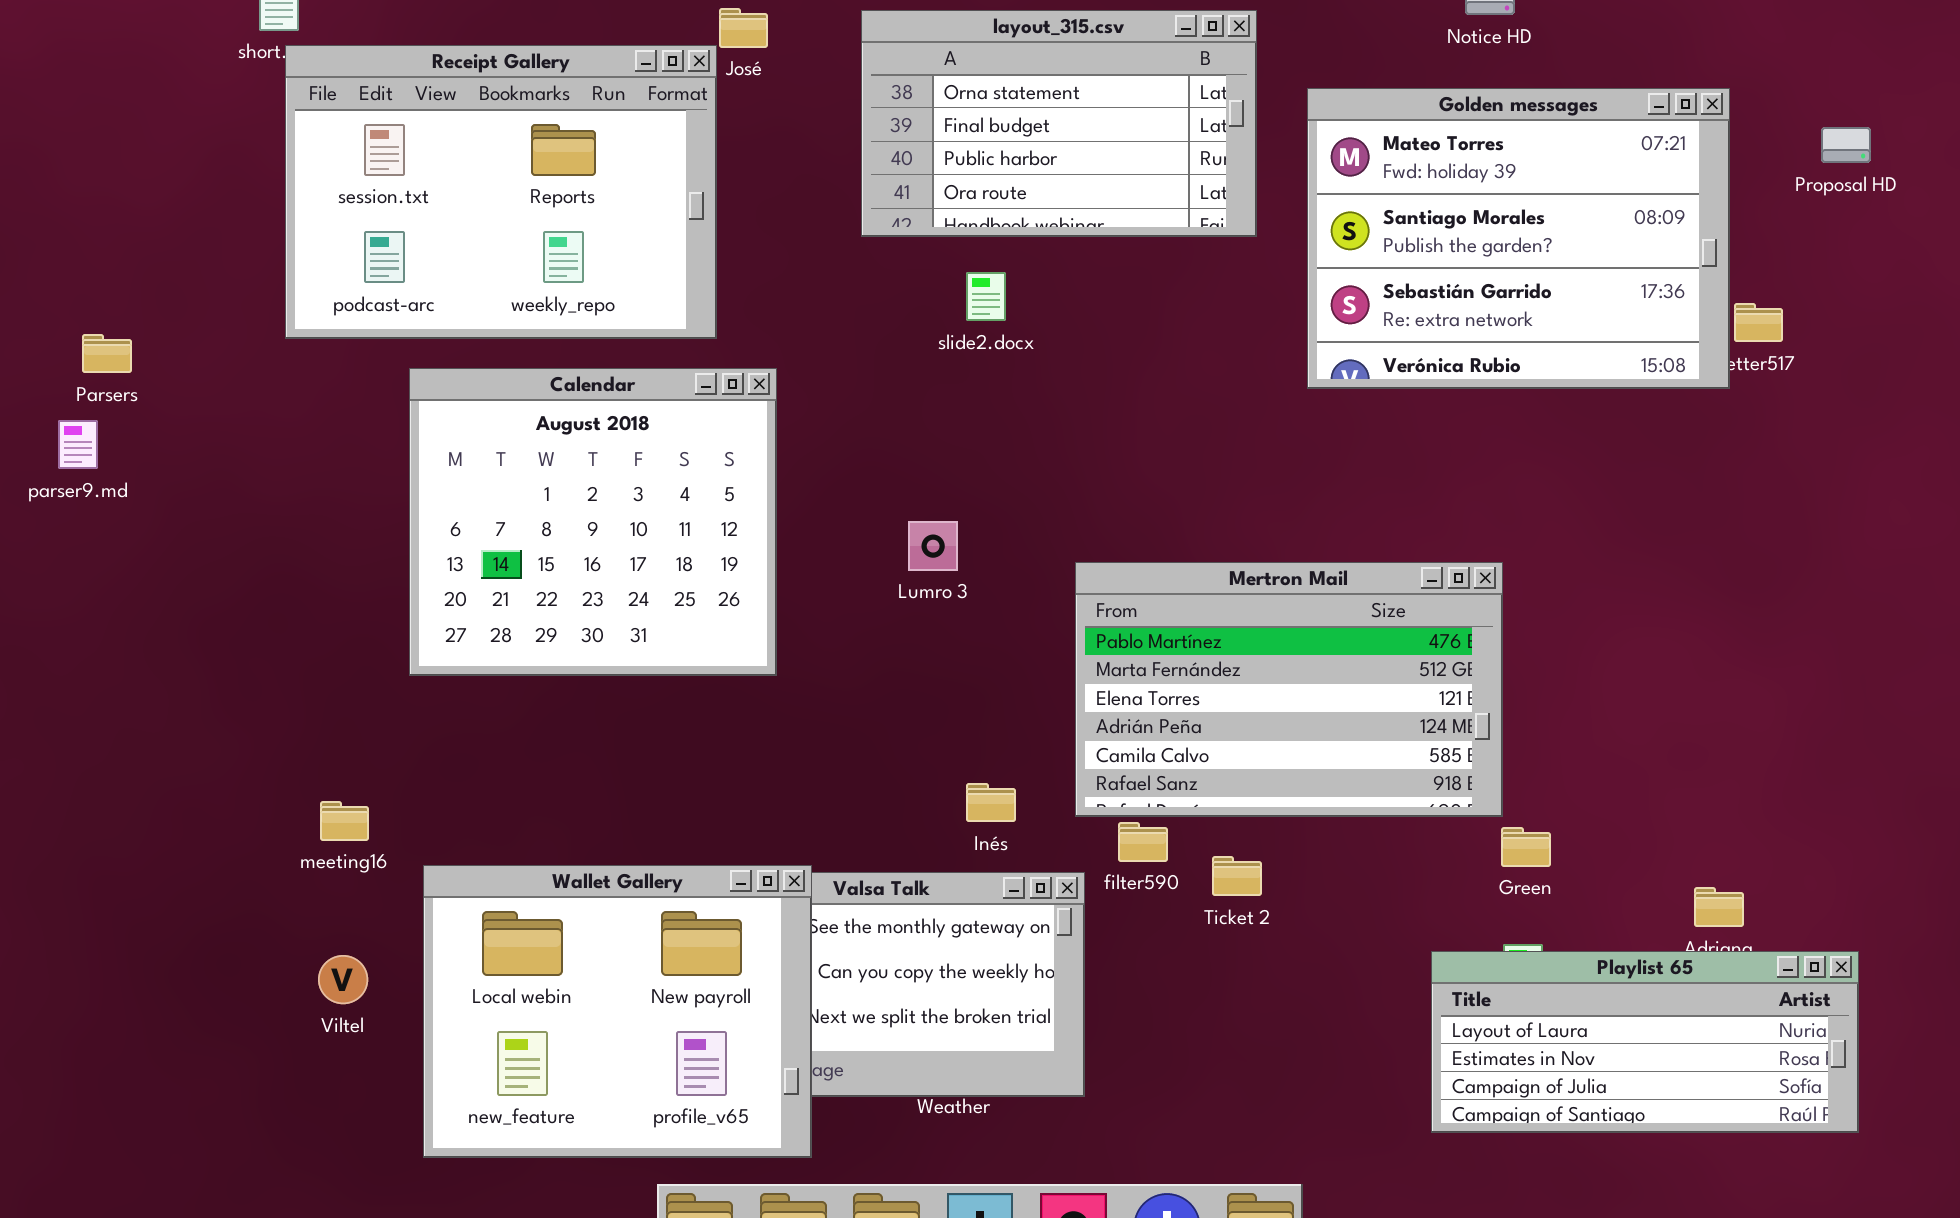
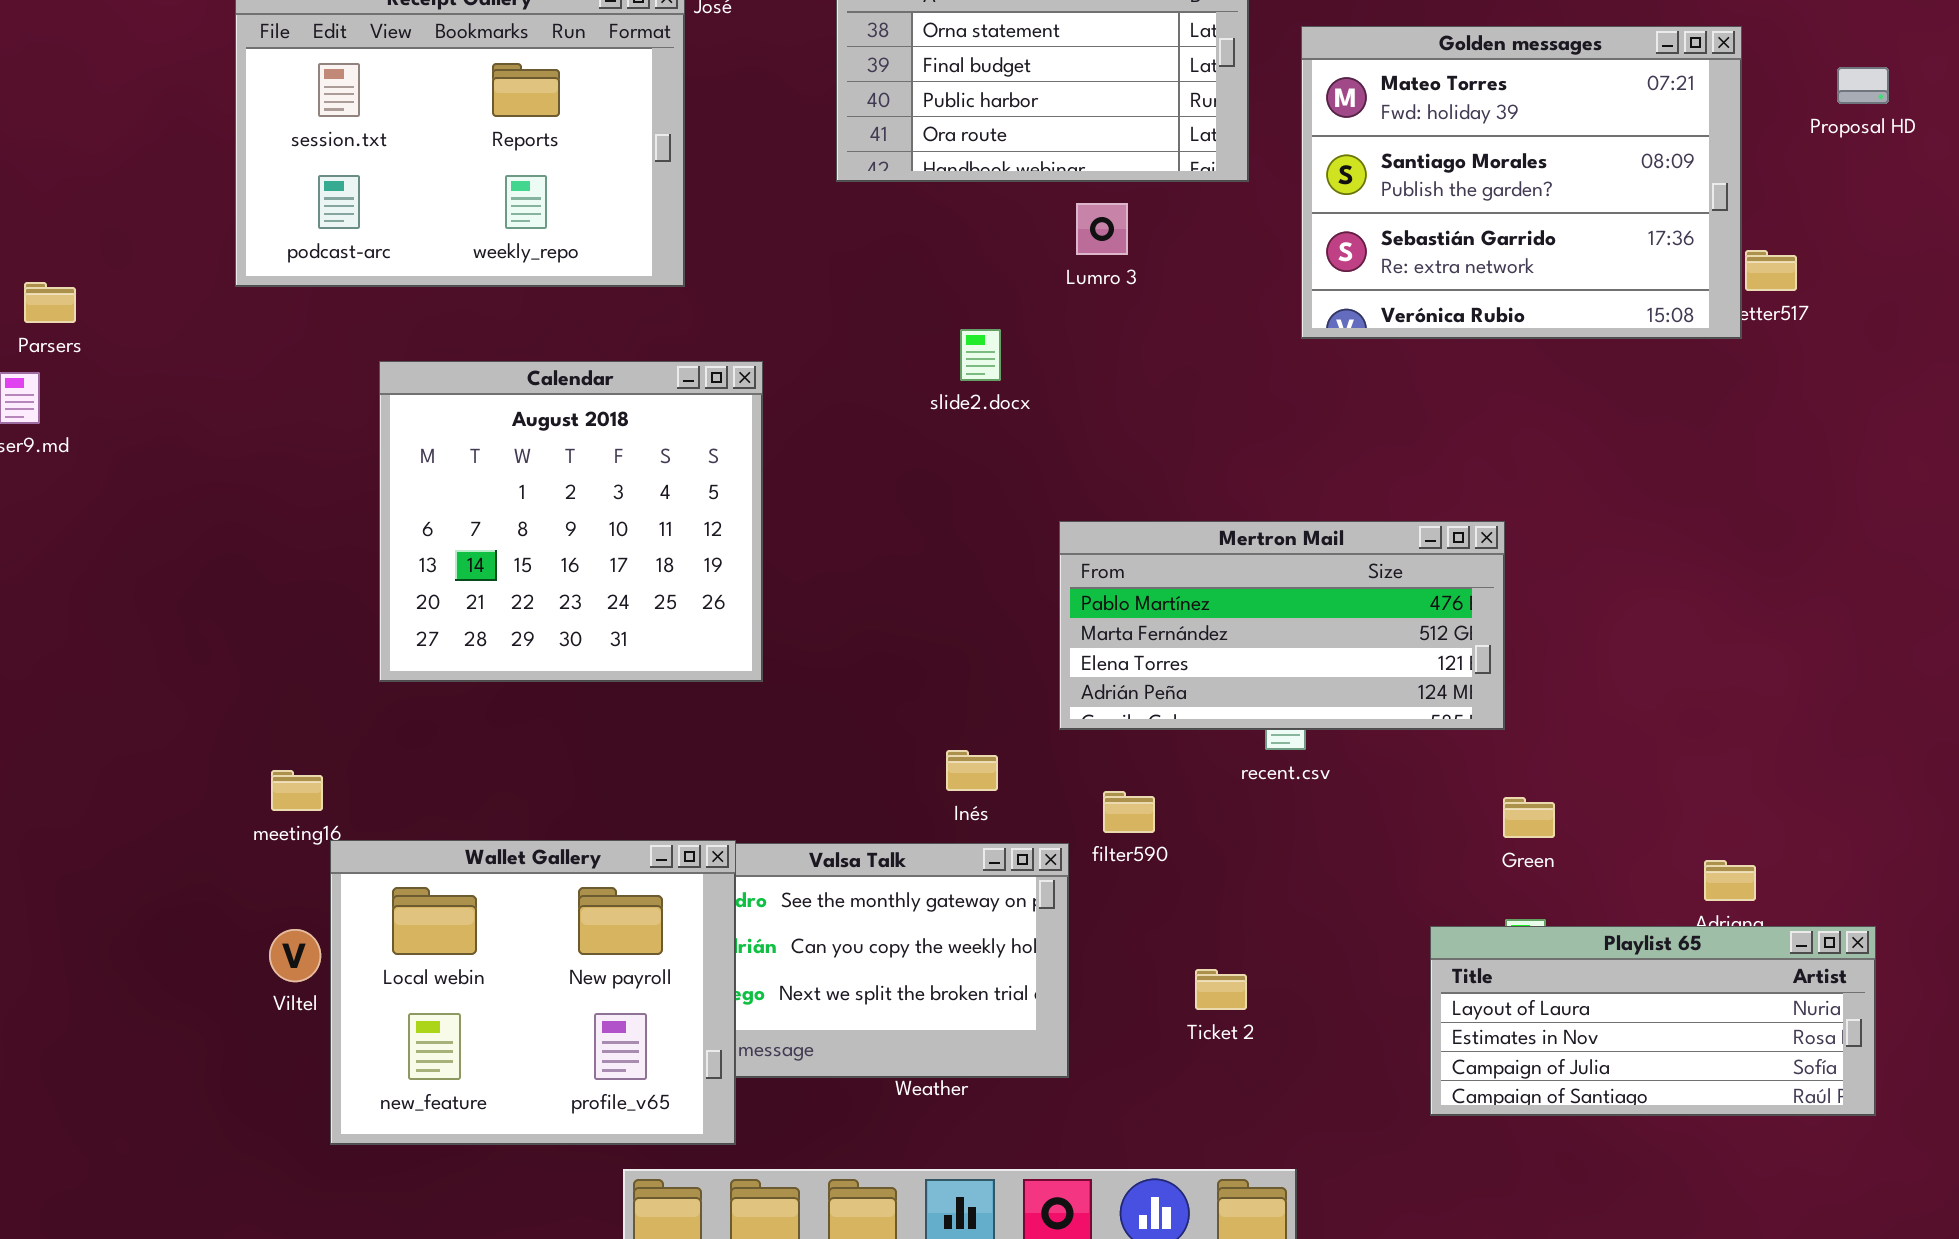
slide2.docx: [966,272,1006,321] -> [960,329,1001,381], moved
Calendar: [409,368,777,676] -> [379,361,763,682], moved
Lumro 3: [908,521,958,571] -> [1076,203,1128,255], moved
Mertron Mail: [1075,562,1503,817] -> [1059,521,1505,730], resized
Ticket 2: [1212,856,1262,896] -> [1195,969,1247,1010], moved
Wallet Gallery: [423,865,812,1158] -> [330,840,736,1145], moved

